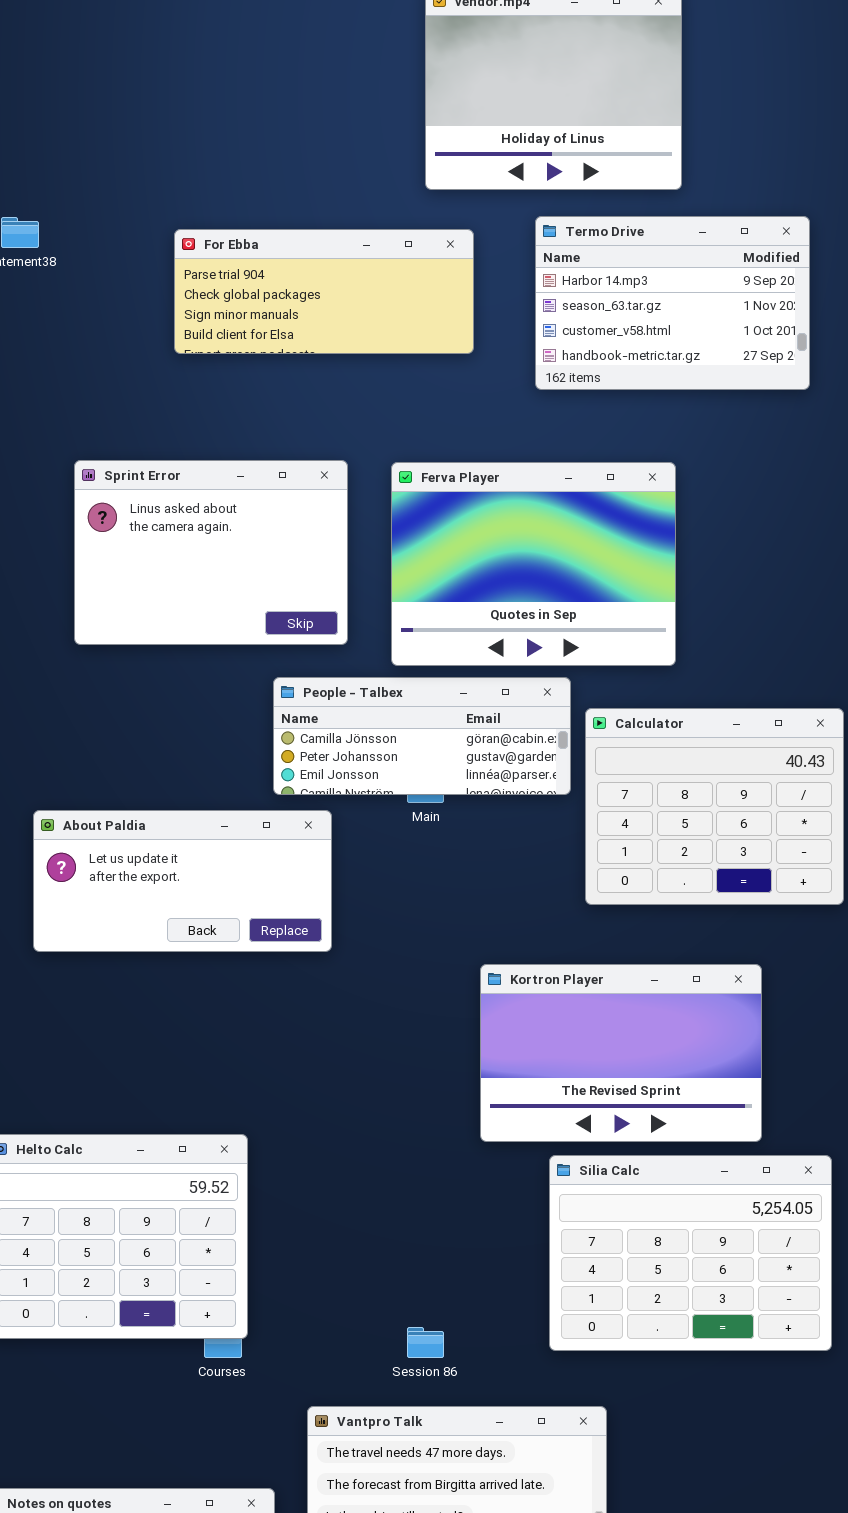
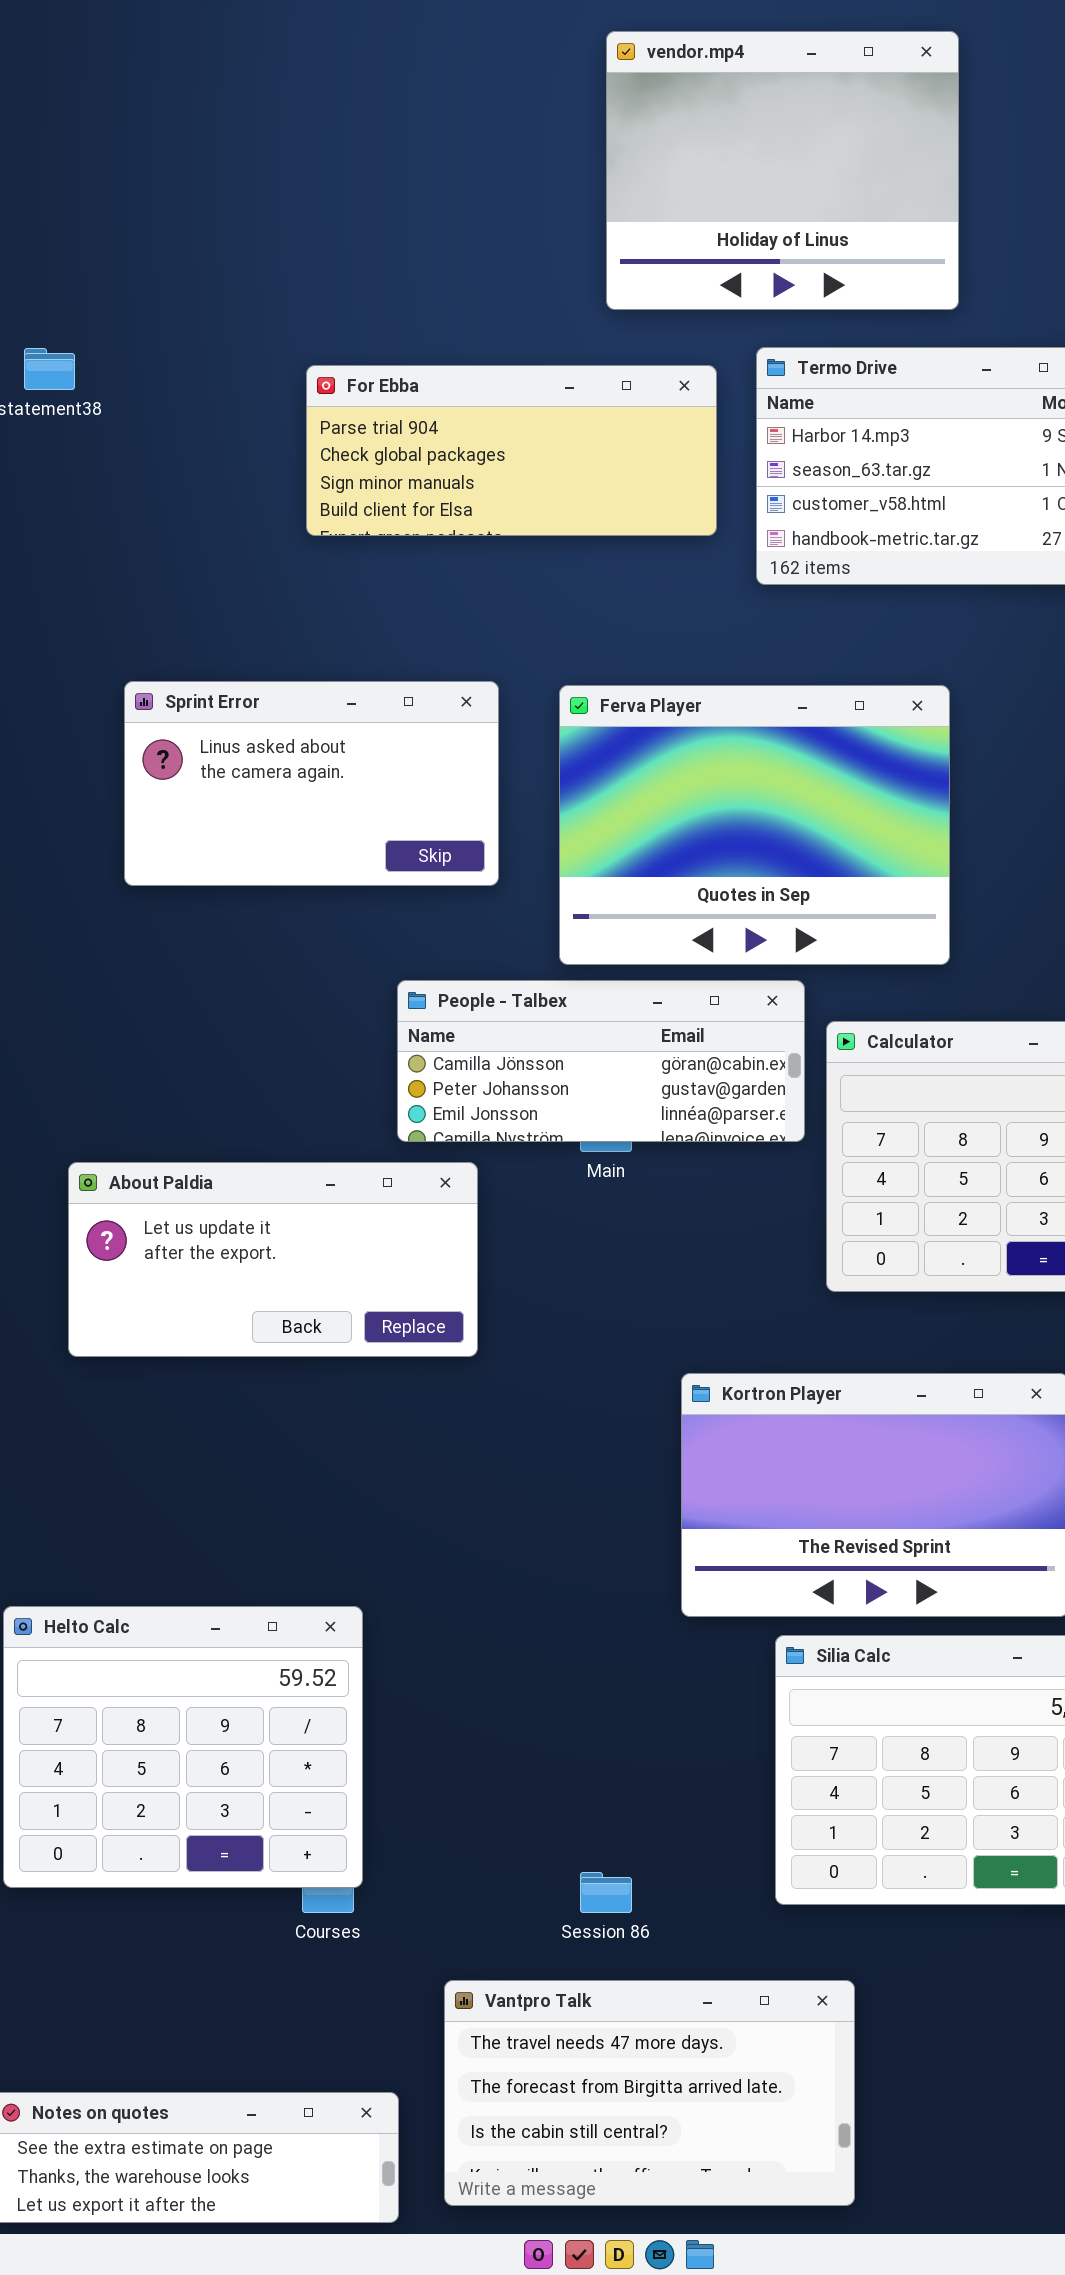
For Ebba: [174,229,474,354] -> [306,365,717,536], moved
Sprint Error: [74,460,348,645] -> [124,681,499,886], resized

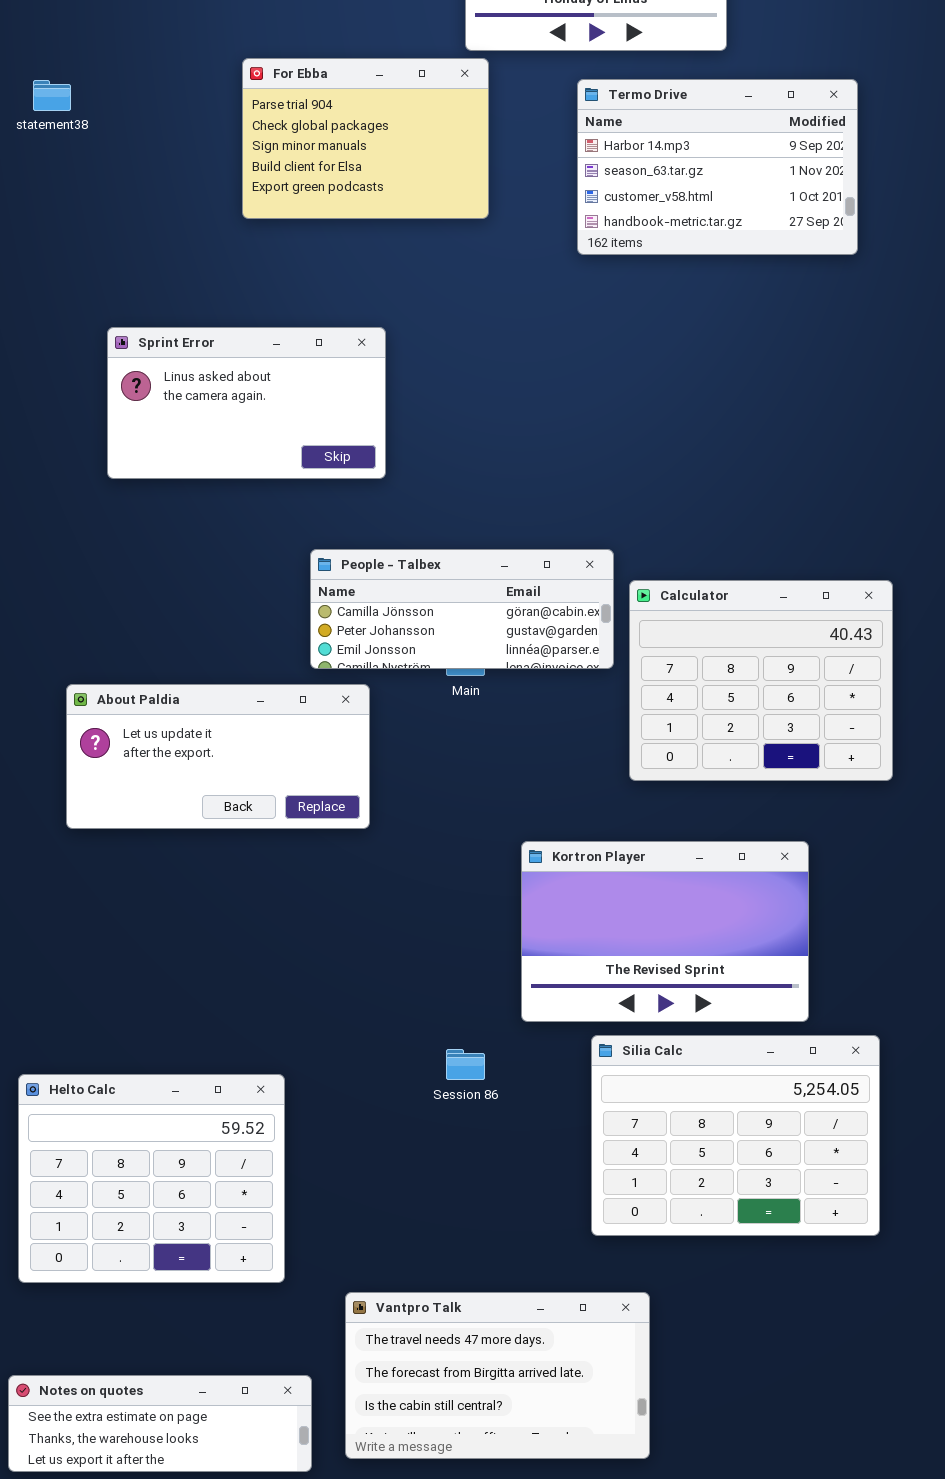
For Ebba: [306,365,717,536] -> [242,58,489,219], resized
Ferva Player: [559,685,950,965] -> none, closed
Helto Calc: [3,1606,363,1888] -> [18,1074,285,1283], moved
Session 86: [580,1872,632,1913] -> [446,1049,485,1080], moved

